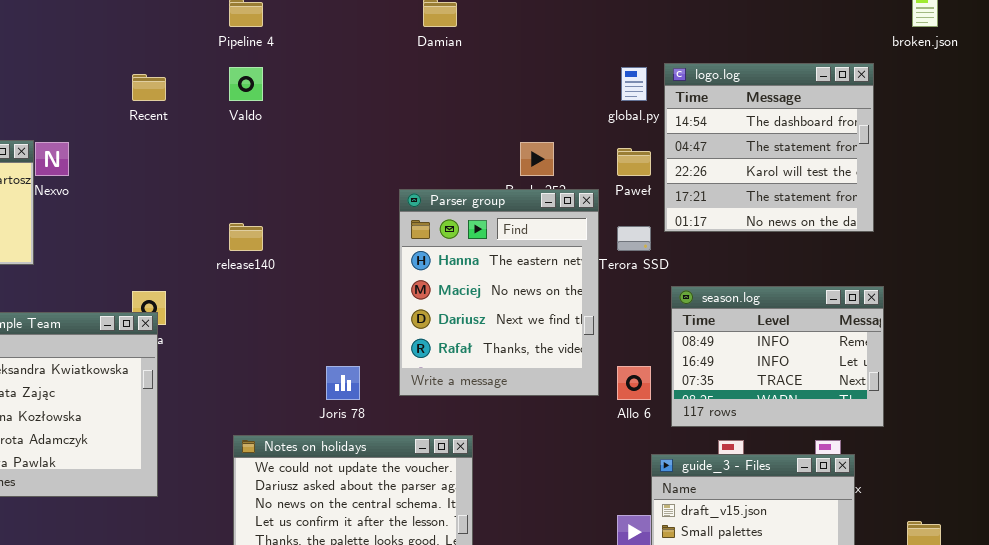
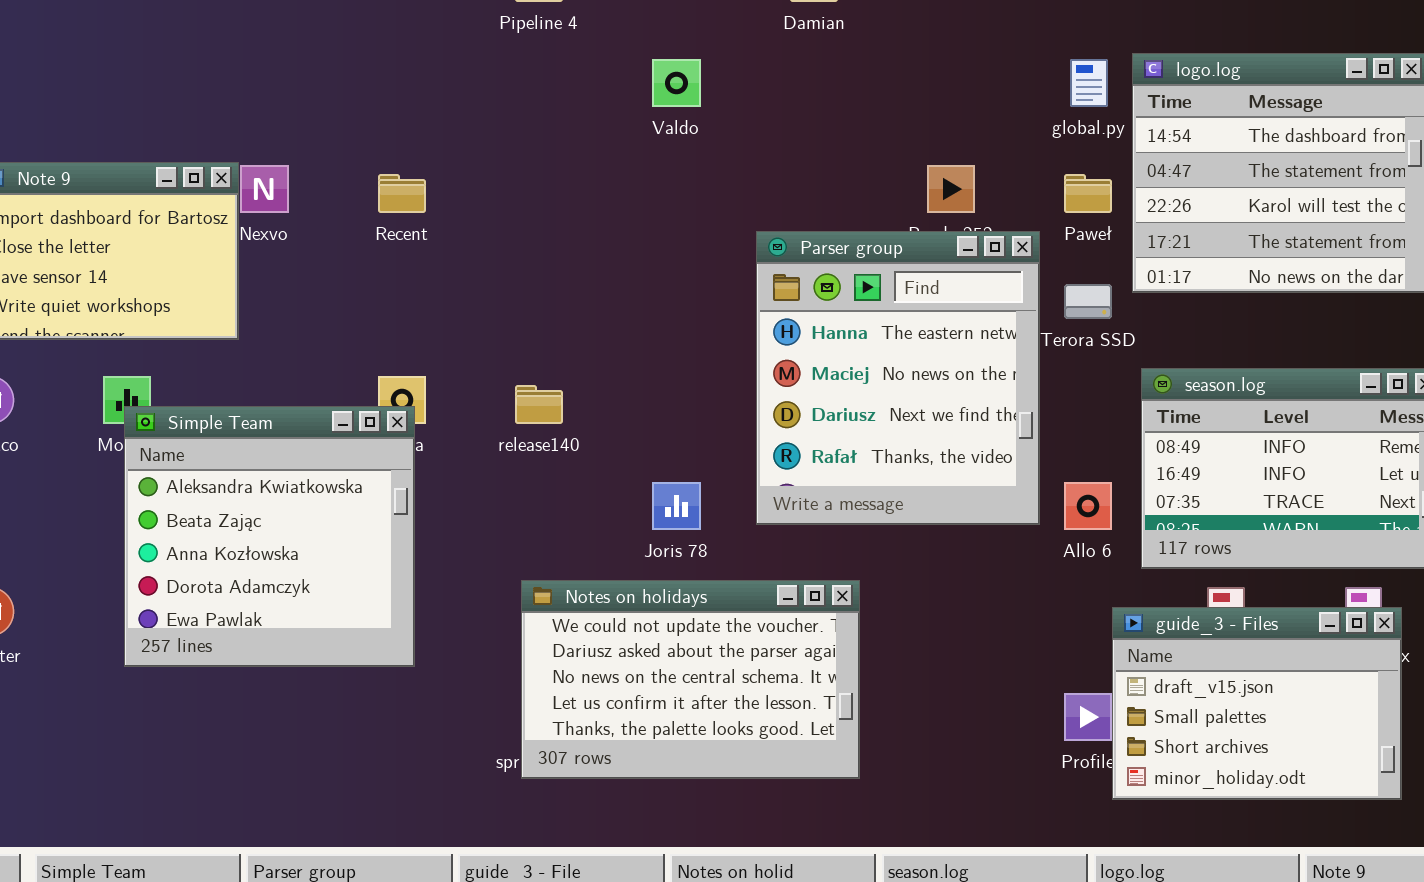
Valdo: [229,67,263,101] -> [652,59,701,107], moved
Recent: [132,74,166,101] -> [378,174,426,213], moved
release140: [229,223,263,251] -> [515,385,563,424], moved

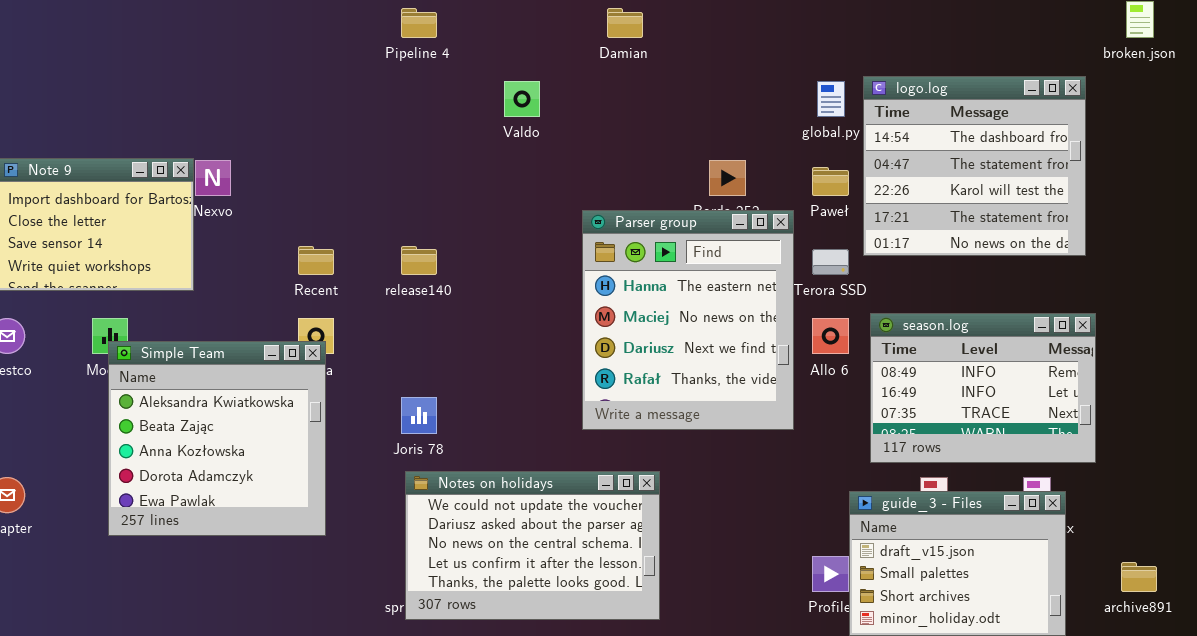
Recent: [378,174,426,213] -> [298,246,334,275], moved
release140: [515,385,563,424] -> [401,246,437,275], moved
Joris 78: [652,482,701,530] -> [401,397,437,434], moved
Allo 6: [1064,482,1112,530] -> [812,318,849,354], moved

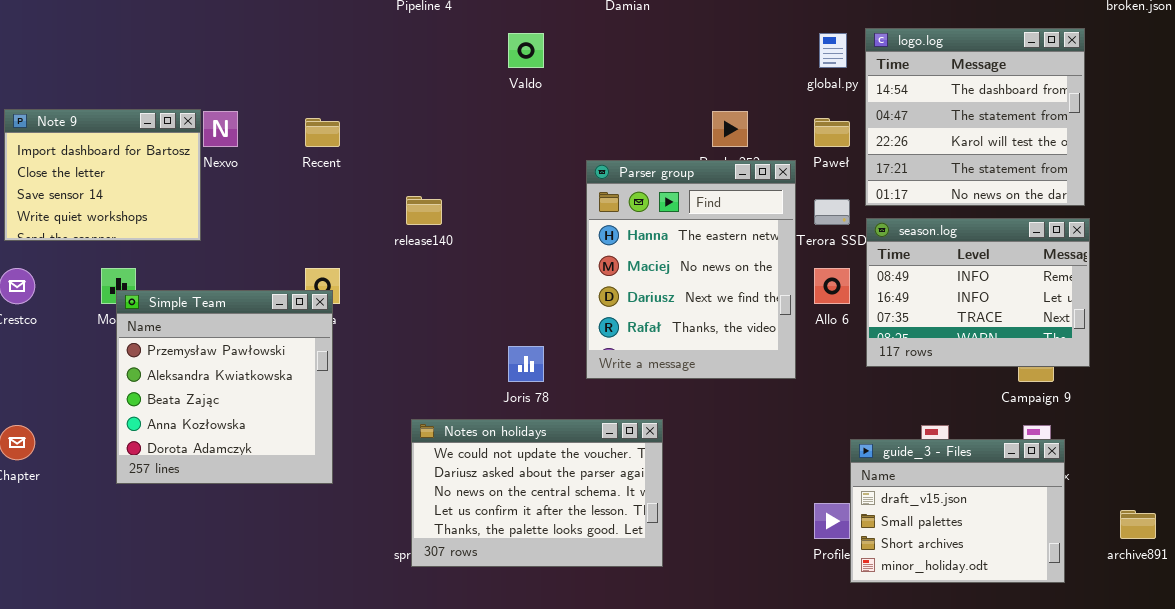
Recent: [298,246,334,275] -> [305,118,340,147], moved
season.log: [870,313,1096,463] -> [866,218,1090,367], moved
Simple Team: [108,341,326,536] -> [116,290,333,484], scrolled up 1 row
Joris 78: [401,397,437,434] -> [508,346,544,382], moved

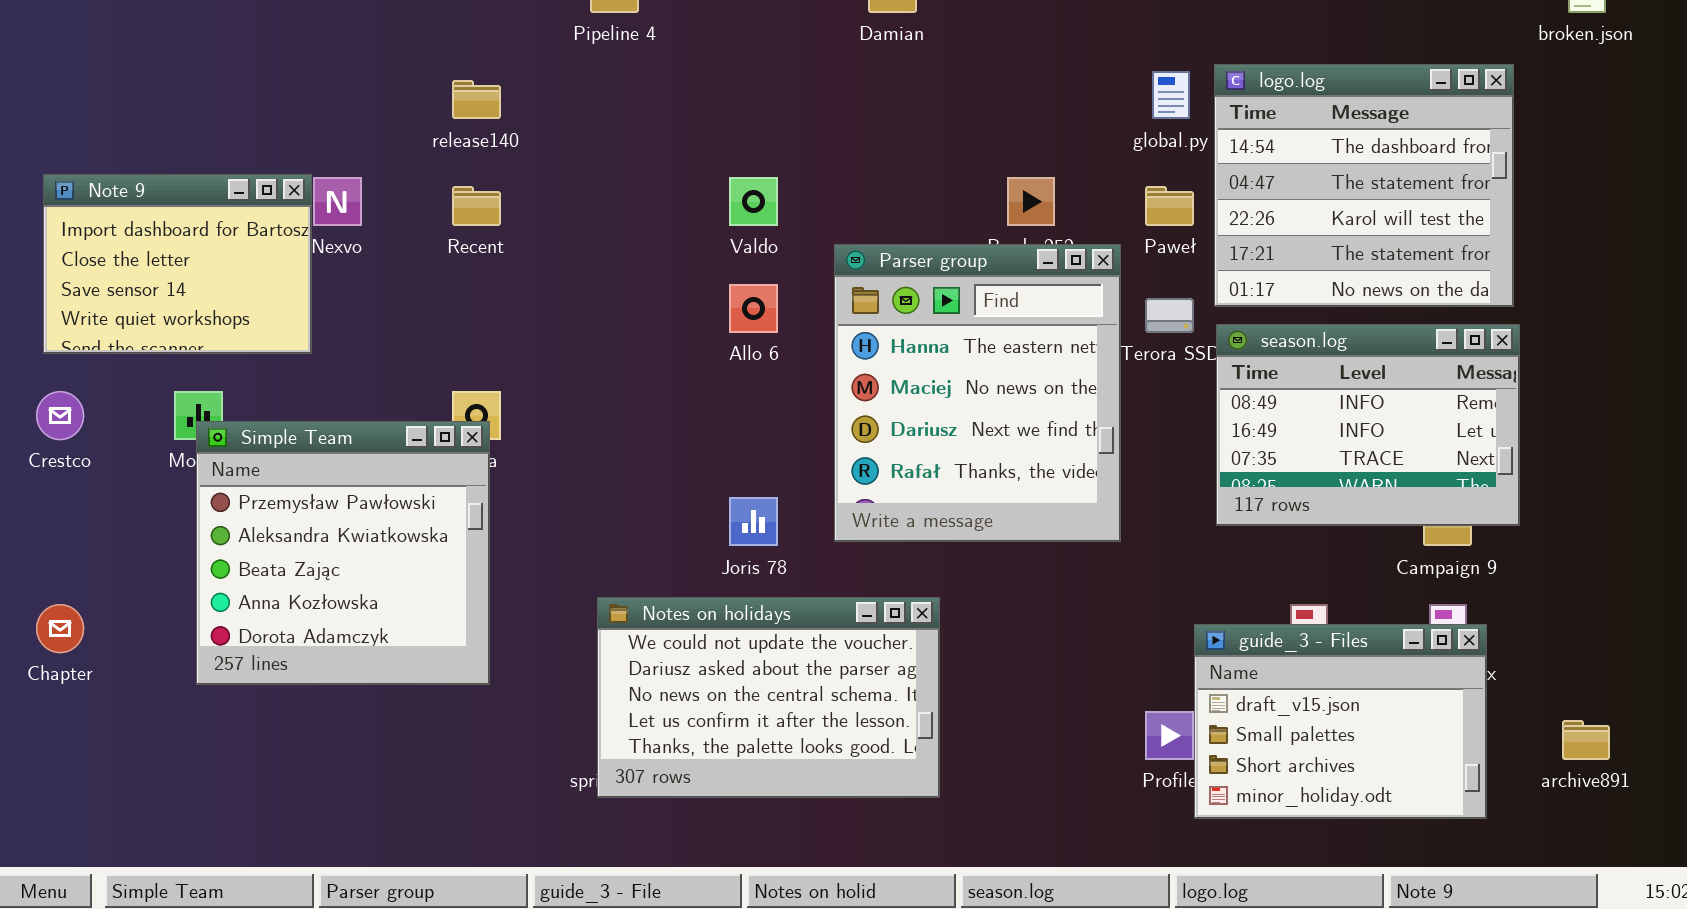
Valdo: [508,33,544,68] -> [729,177,778,226], moved
release140: [406,196,442,225] -> [452,80,501,119], moved
Allo 6: [814,268,850,304] -> [729,284,778,333], moved

